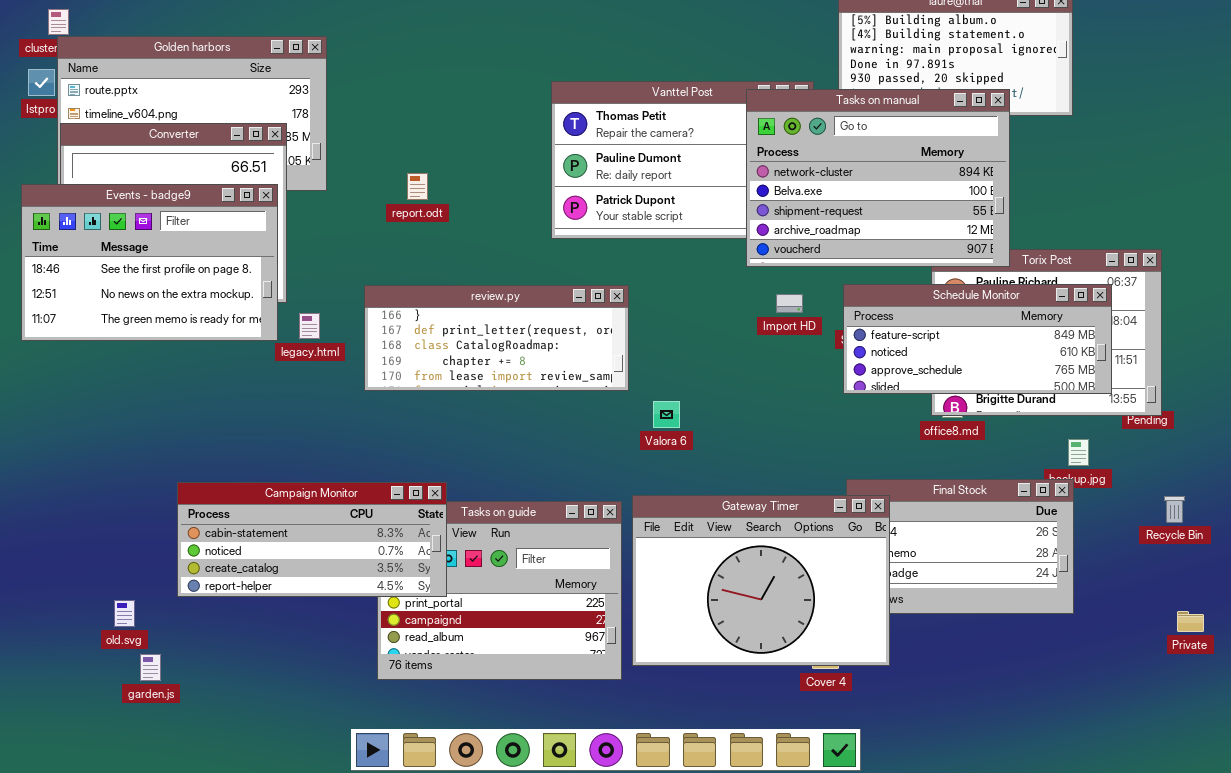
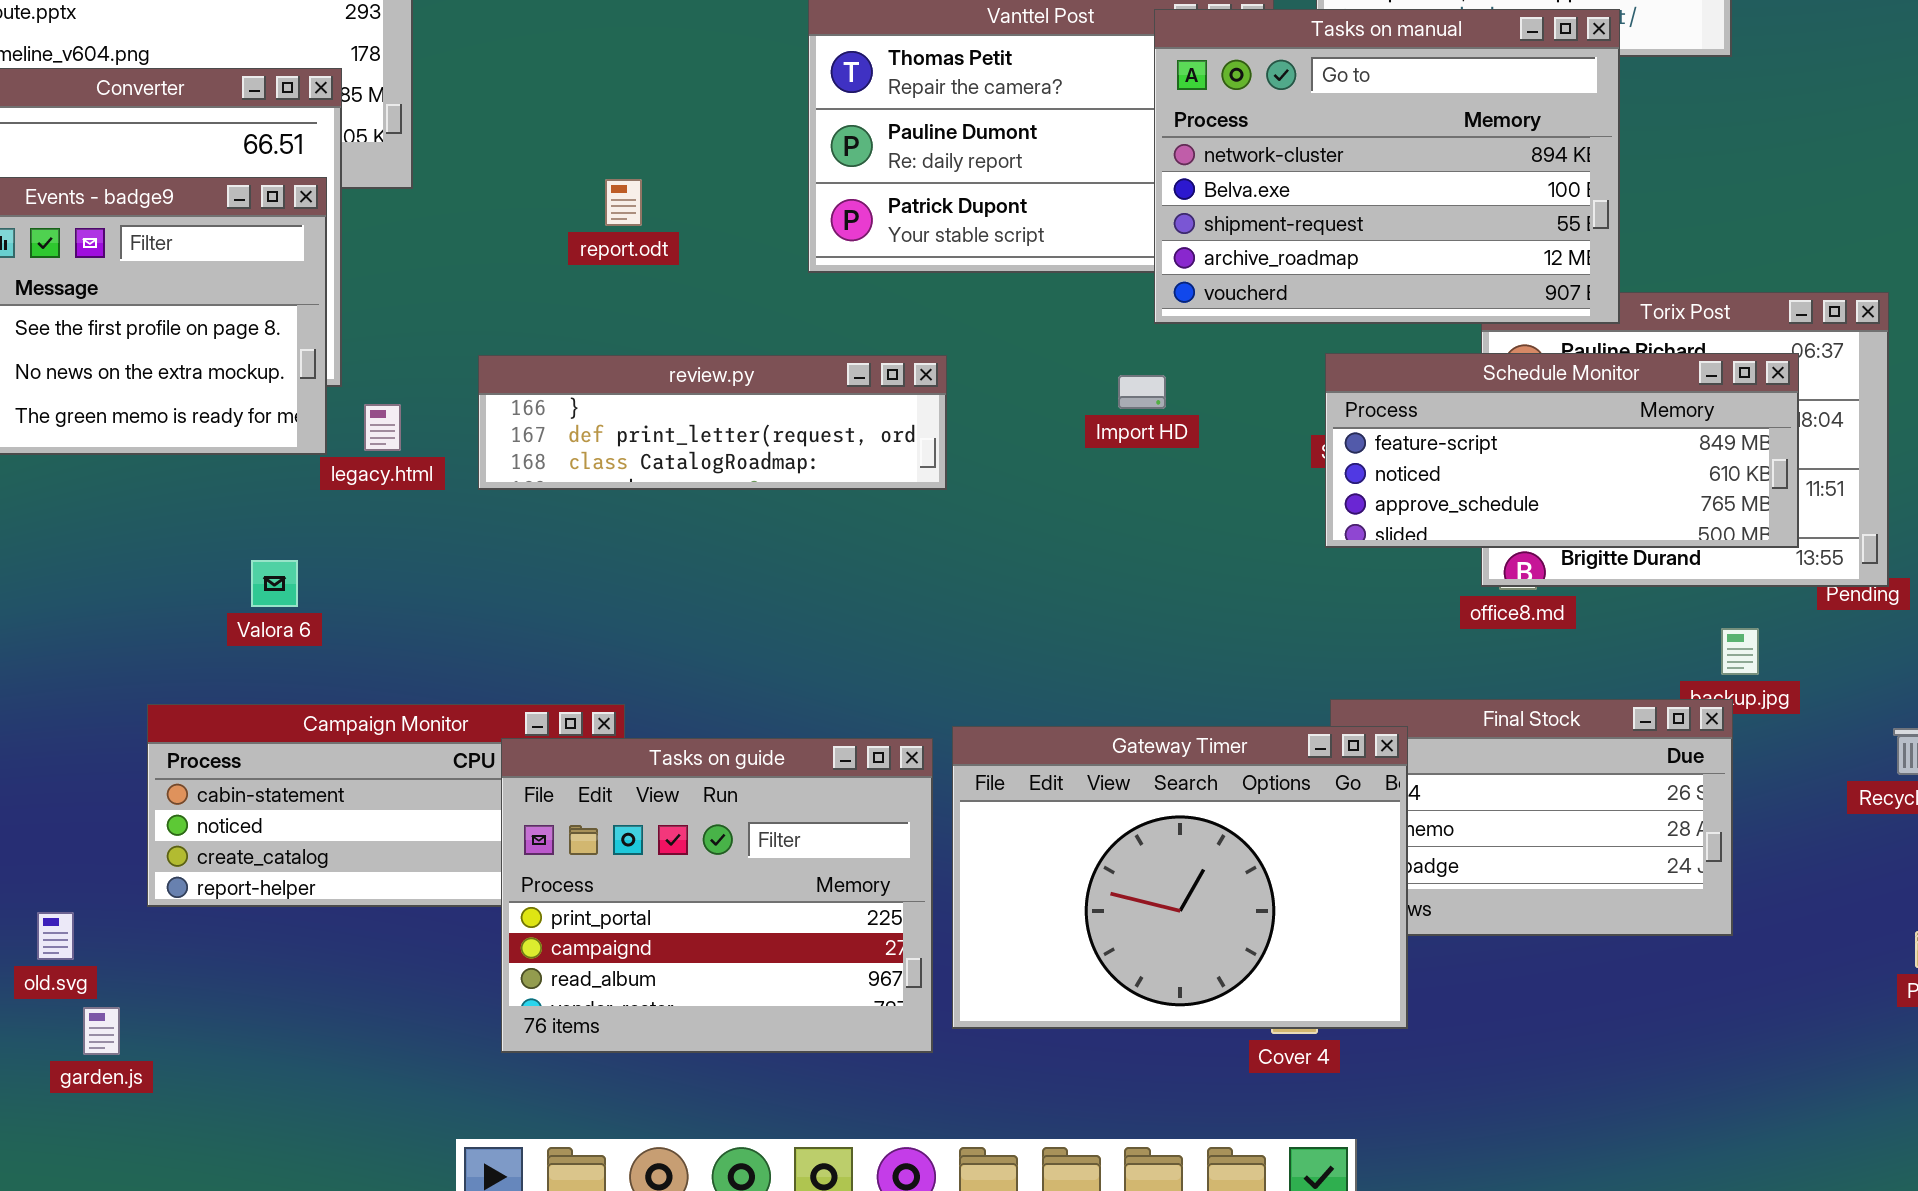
report.odt: [407,173,428,200] -> [605,179,642,226], moved
review.py: [364,285,629,391] -> [478,355,947,490], resized
Import HD: [776,294,803,313] -> [1118,375,1166,409], moved
Valora 6: [653,401,680,428] -> [251,560,298,607], moved
Tasks on guide: [377,501,622,680] -> [501,738,933,1053], raised

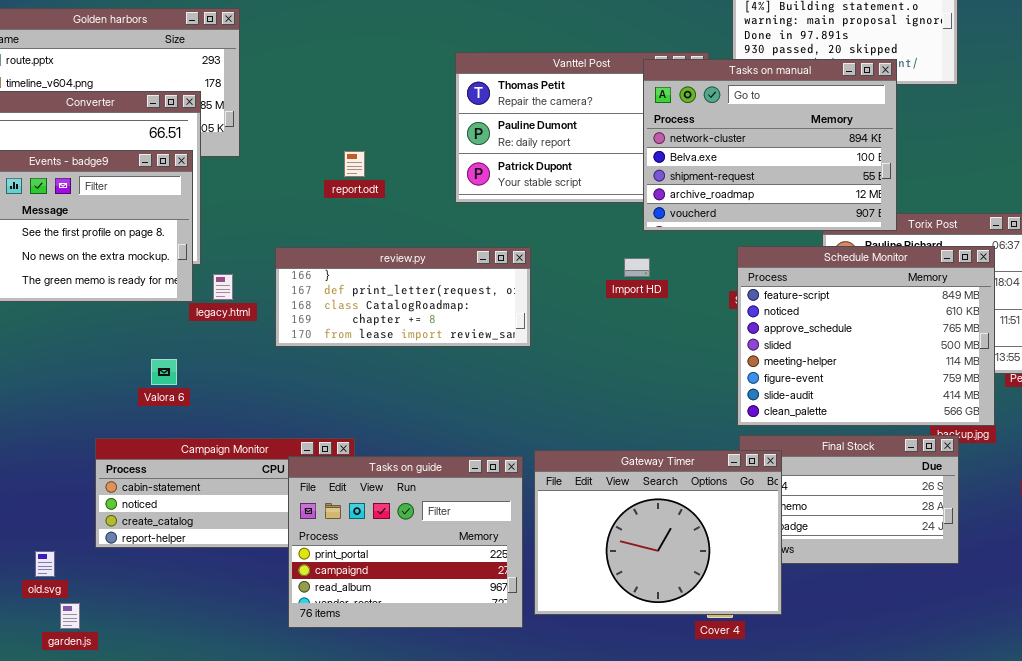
Schedule Monitor: [1325,353,1799,548] -> [737,246,995,426], resized
review.py: [478,355,947,490] -> [275,247,531,347], resized

